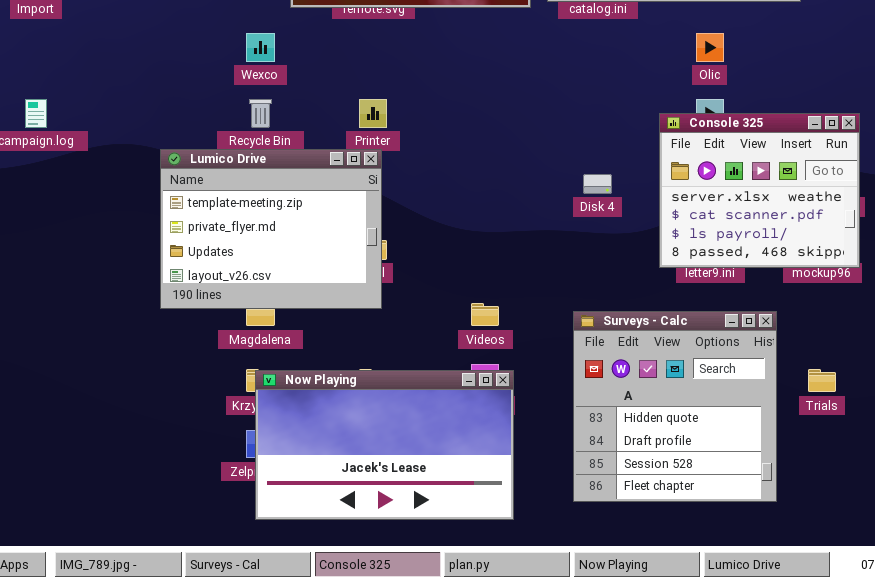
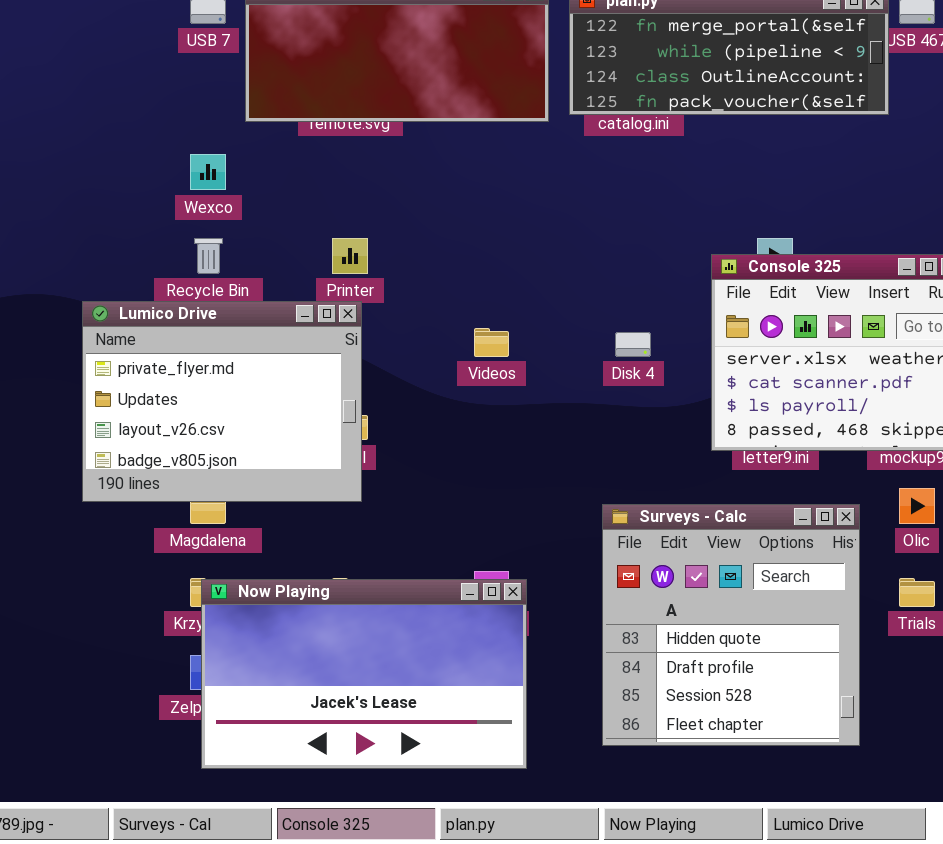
Olic: [696,33,724,62] -> [899,488,935,524], moved
Lumico Drive: [160,149,382,309] -> [82,301,362,502], scrolled down 1 row
Videos: [471,303,499,326] -> [474,328,509,357], moved

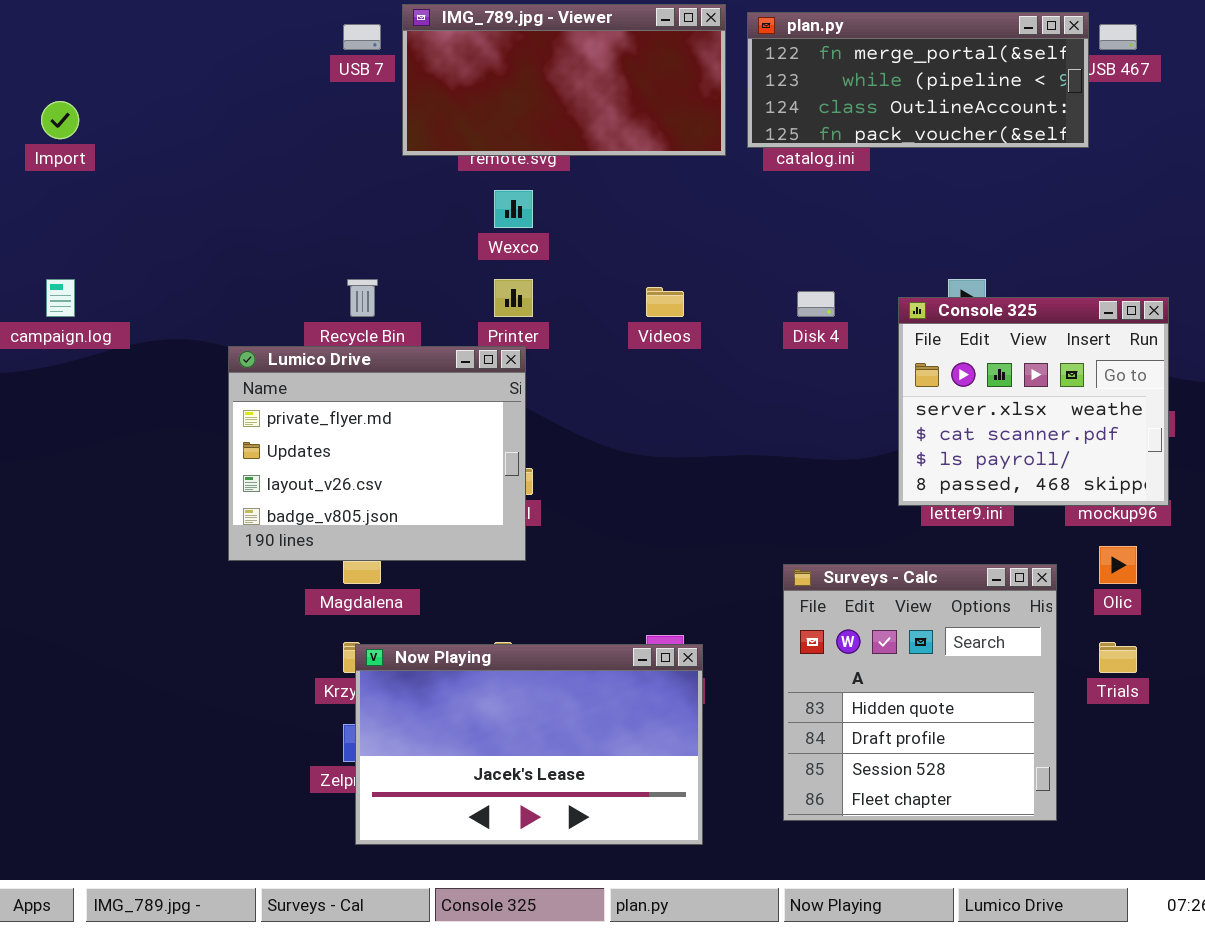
Wexco: [190,154,226,190] -> [494,190,533,228], moved
Videos: [474,328,509,357] -> [646,287,684,317], moved
Disk 4: [615,332,651,357] -> [797,291,835,317], moved

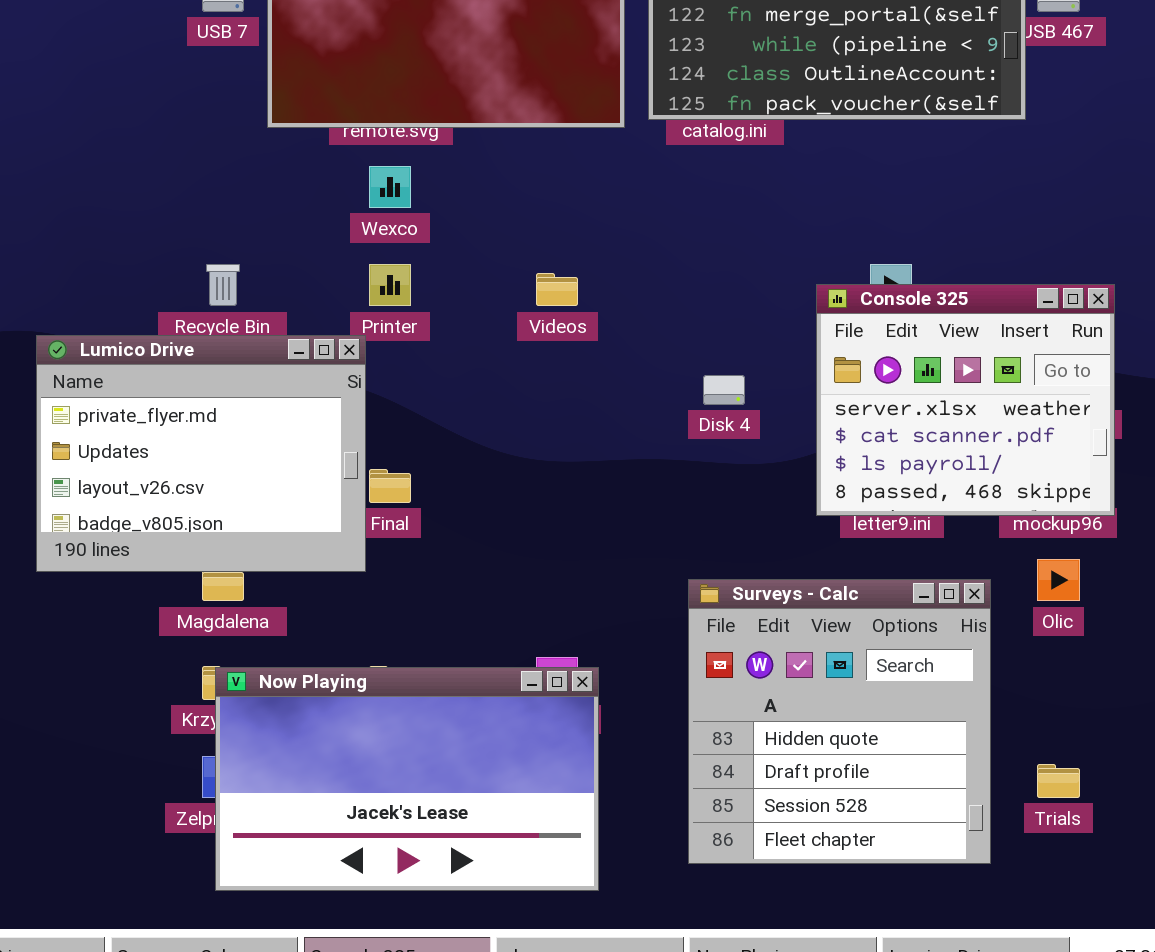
Disk 4: [797,291,835,317] -> [703,375,745,405], moved
Lumico Drive: [228,346,526,561] -> [36,335,366,572], moved
Trials: [1099,642,1137,673] -> [1037,764,1080,798], moved

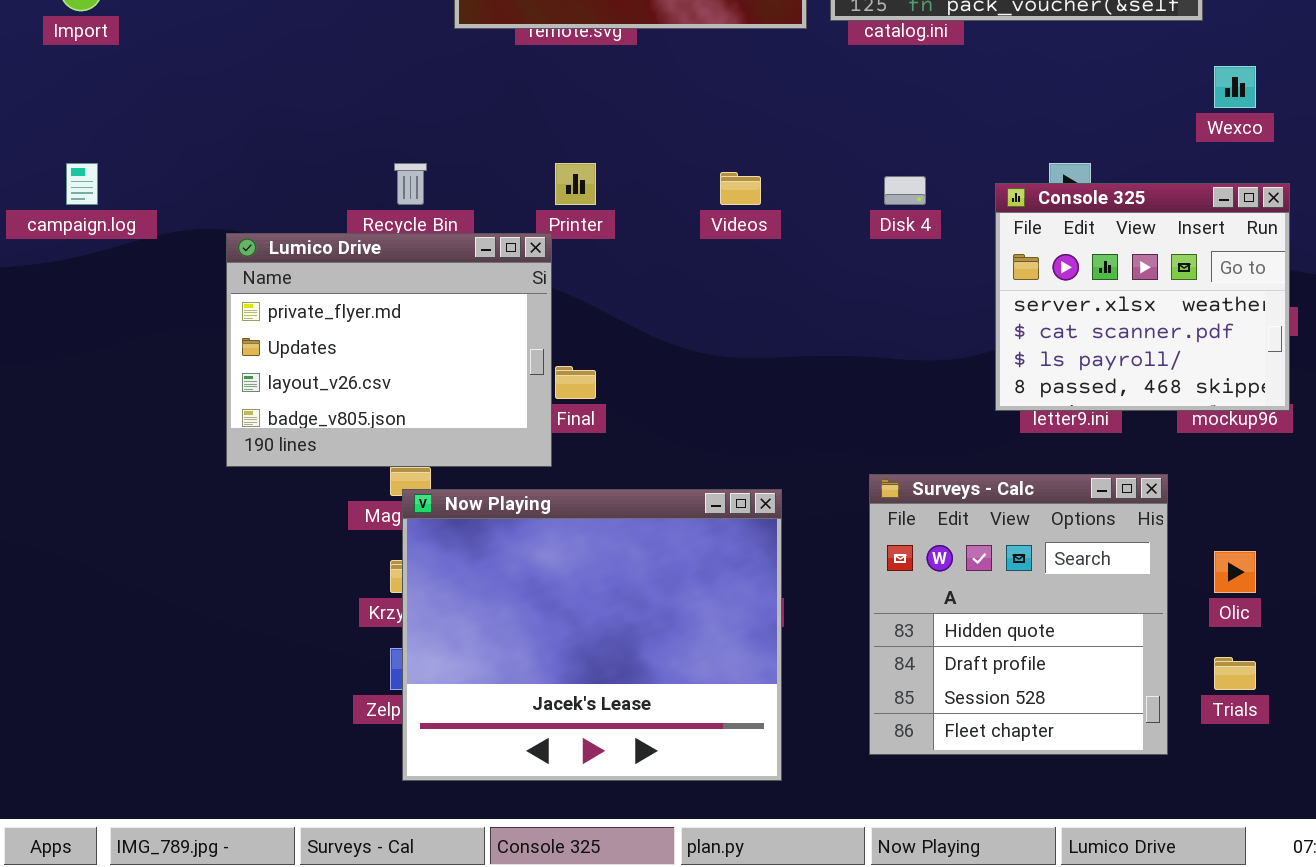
Wexco: [369,166,411,208] -> [1214,66,1256,108], moved
Disk 4: [703,375,745,405] -> [884,176,926,205], moved
Olic: [1037,559,1080,601] -> [1214,551,1256,593], moved
Now Playing: [215,667,599,891] -> [402,489,782,781], resized

